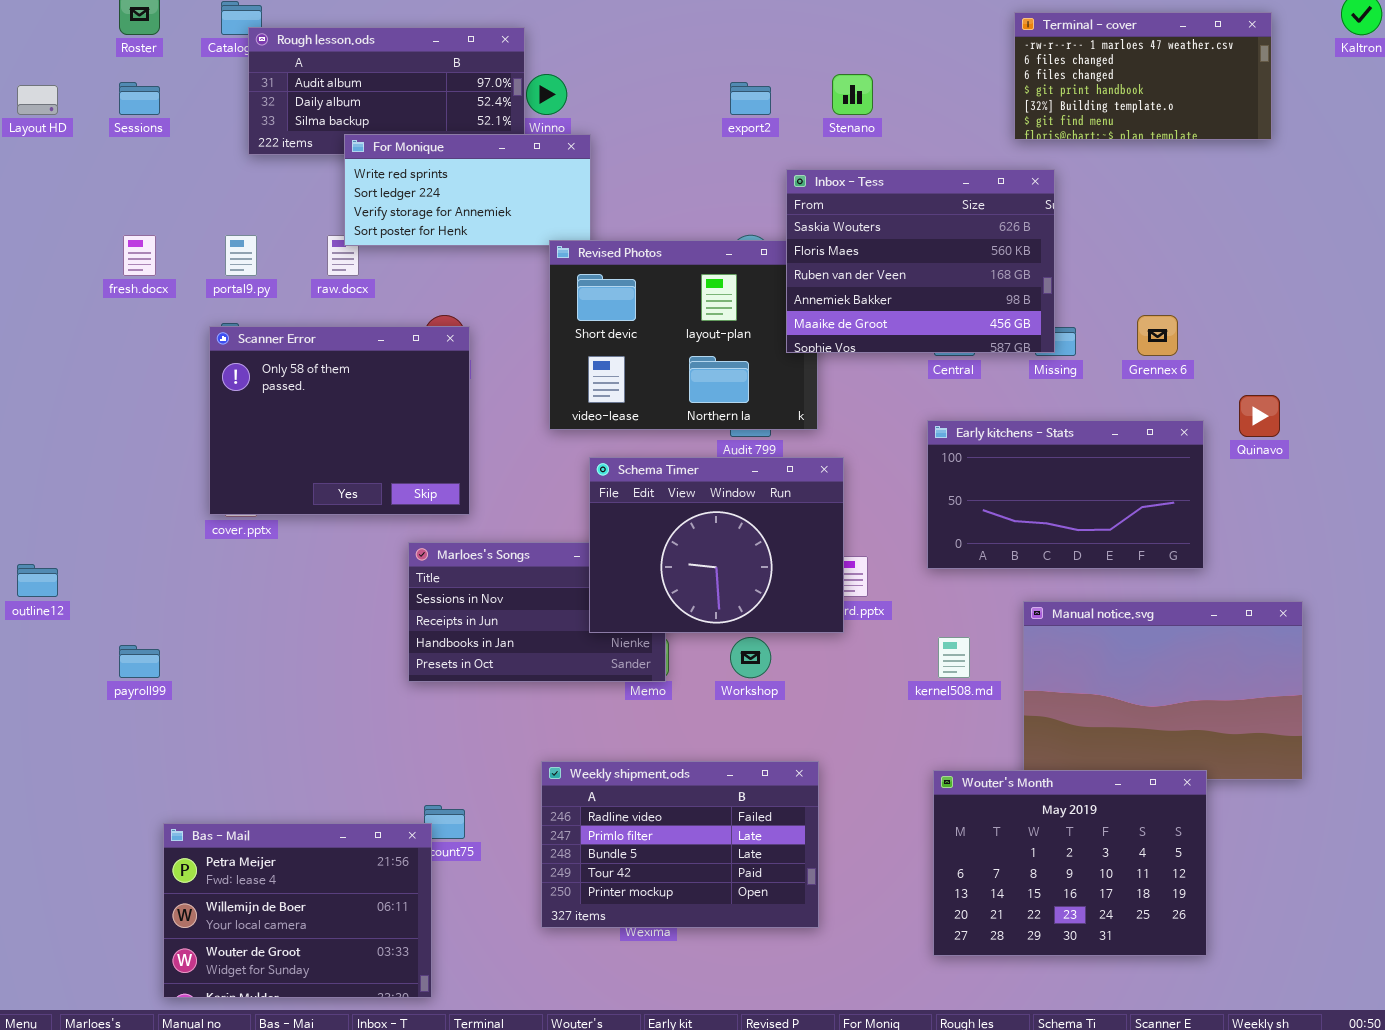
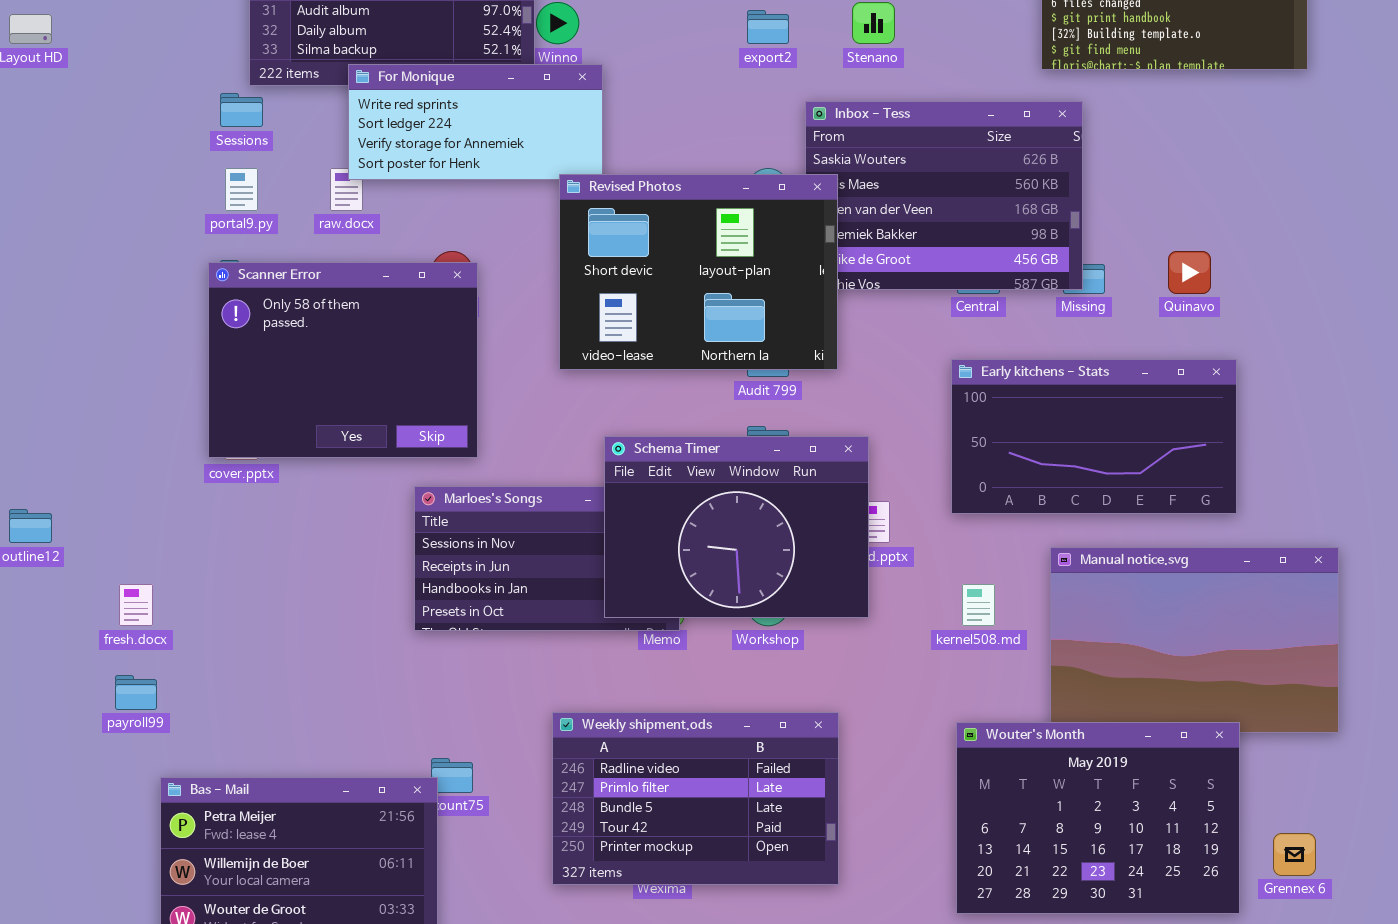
Sessions: [119,82,160,115] -> [220,93,263,127], moved
fresh.docx: [123,235,156,276] -> [119,584,153,626], moved
Revised Photos: [549,240,818,430] -> [559,174,838,370], raised
Grennex 6: [1137,315,1178,356] -> [1273,833,1316,876], moved
Quinavo: [1239,395,1280,437] -> [1168,251,1211,294], moved
Schema Timer: [589,457,844,633] -> [604,436,869,618], moved
payroll99: [119,645,160,678] -> [115,675,157,710], moved

